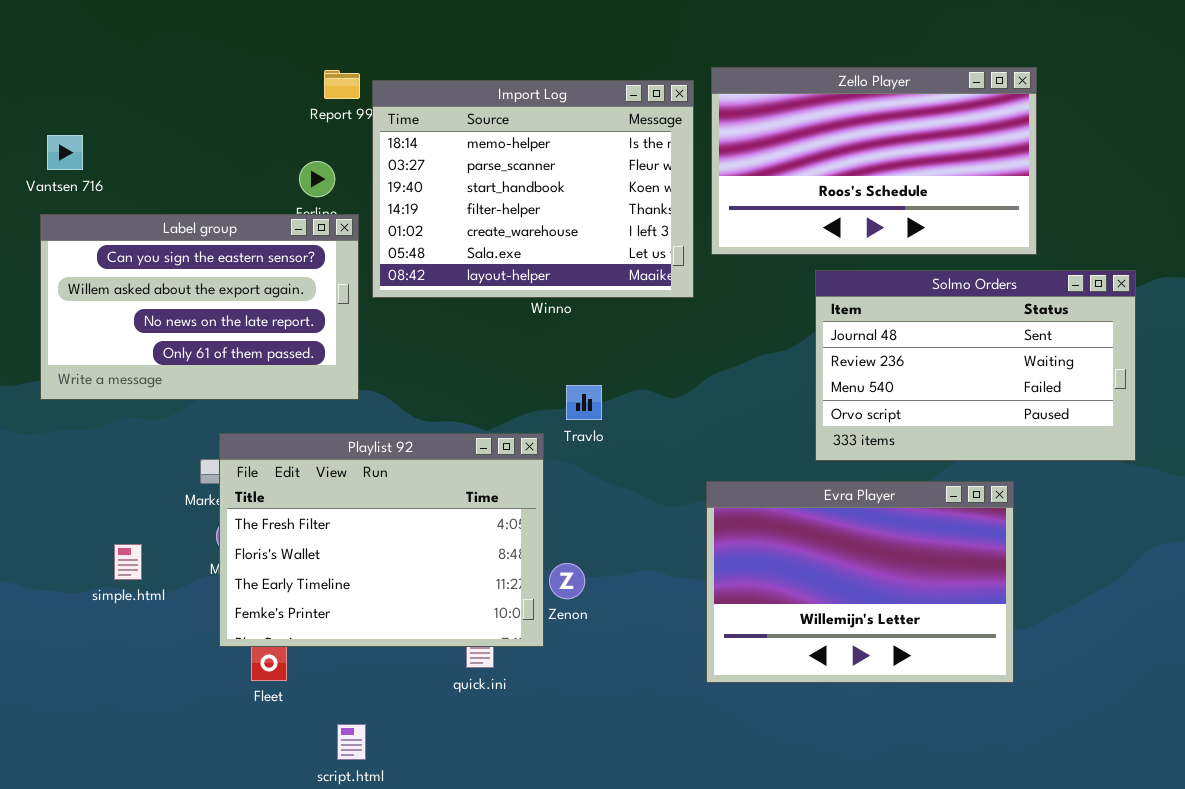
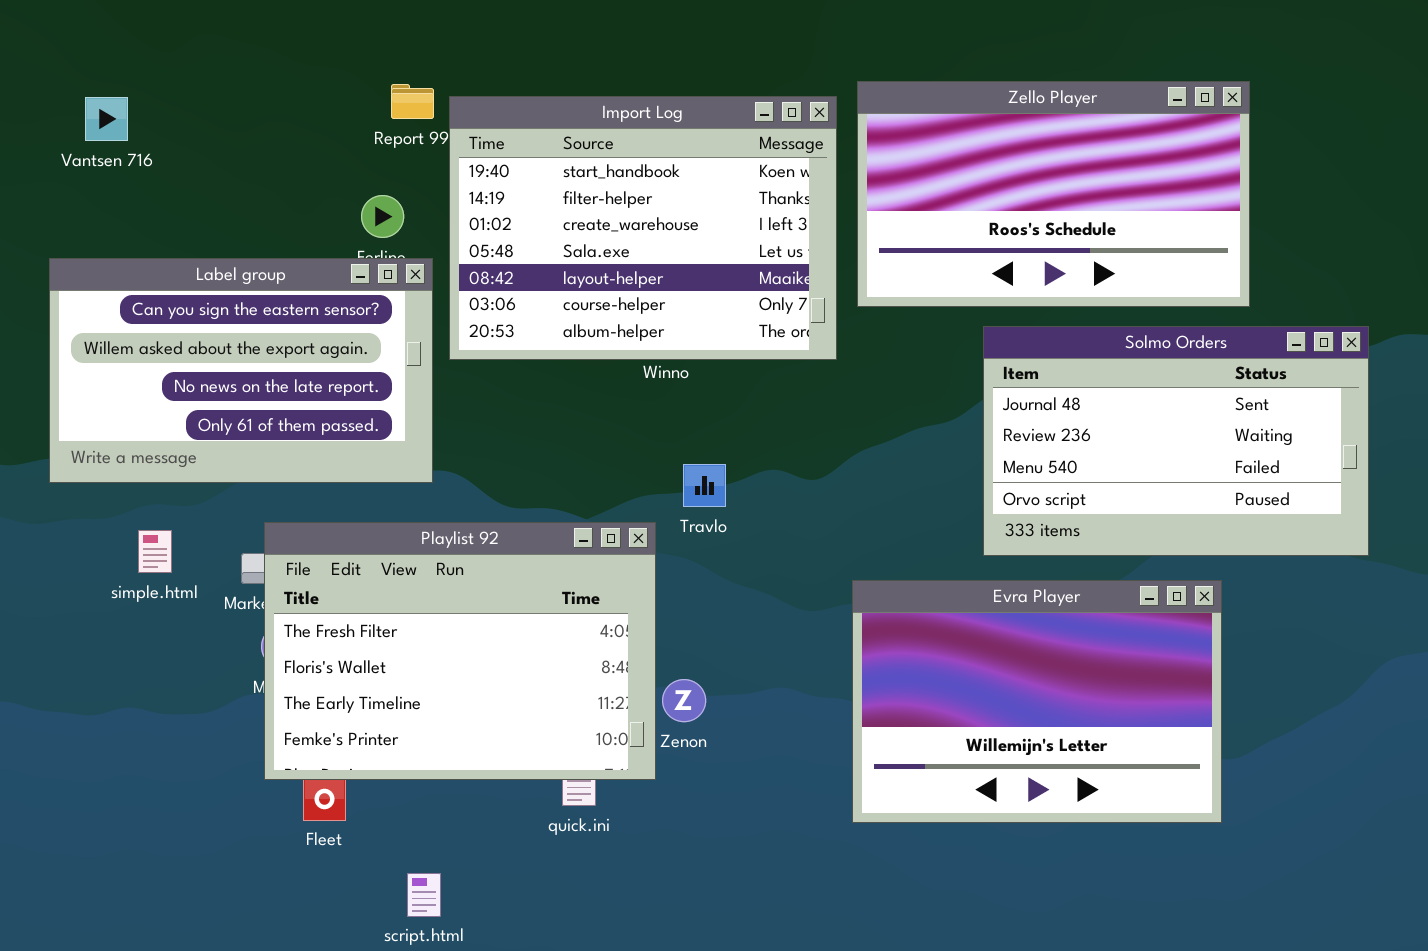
Import Log: [372,80,694,298] -> [449,96,837,360], scrolled down 2 rows
Vantsen 716: [47,135,83,170] -> [85,97,128,141], moved
simple.html: [114,544,142,580] -> [138,530,172,573], moved

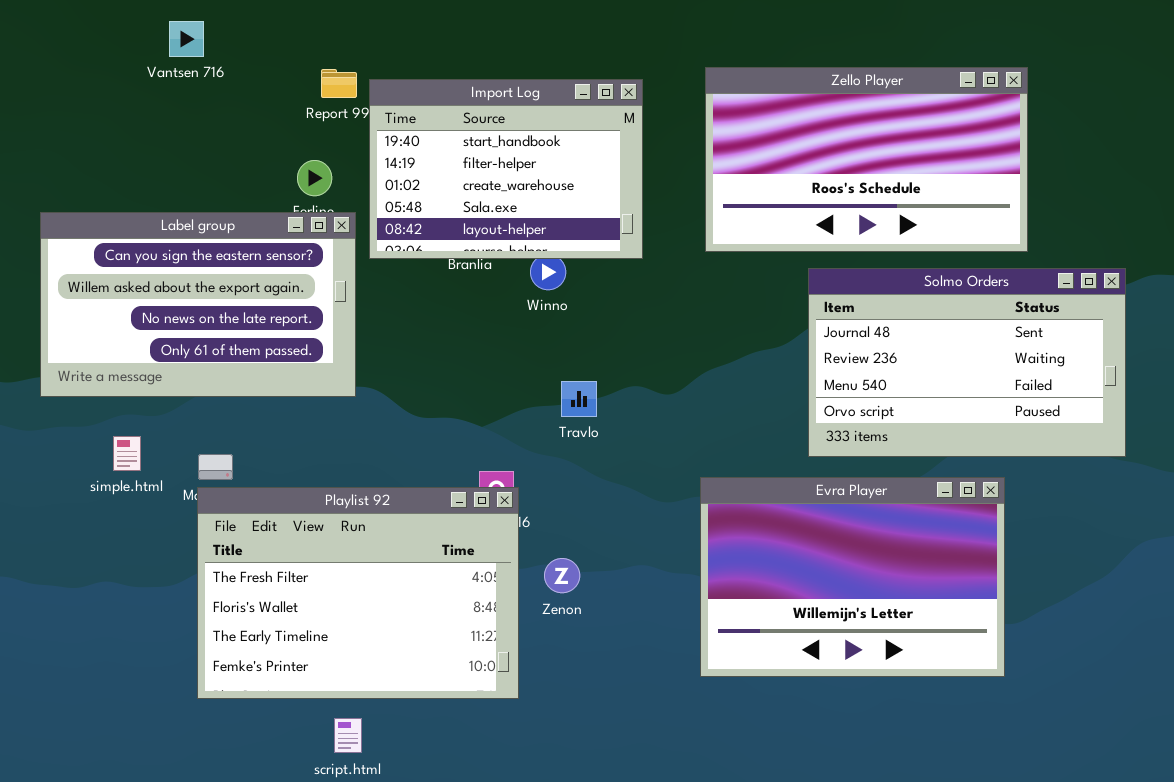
Import Log: [449,96,837,360] -> [369,79,643,259], resized
Vantsen 716: [85,97,128,141] -> [169,21,204,57], moved
Playlist 92: [264,522,656,780] -> [197,487,519,699], moved

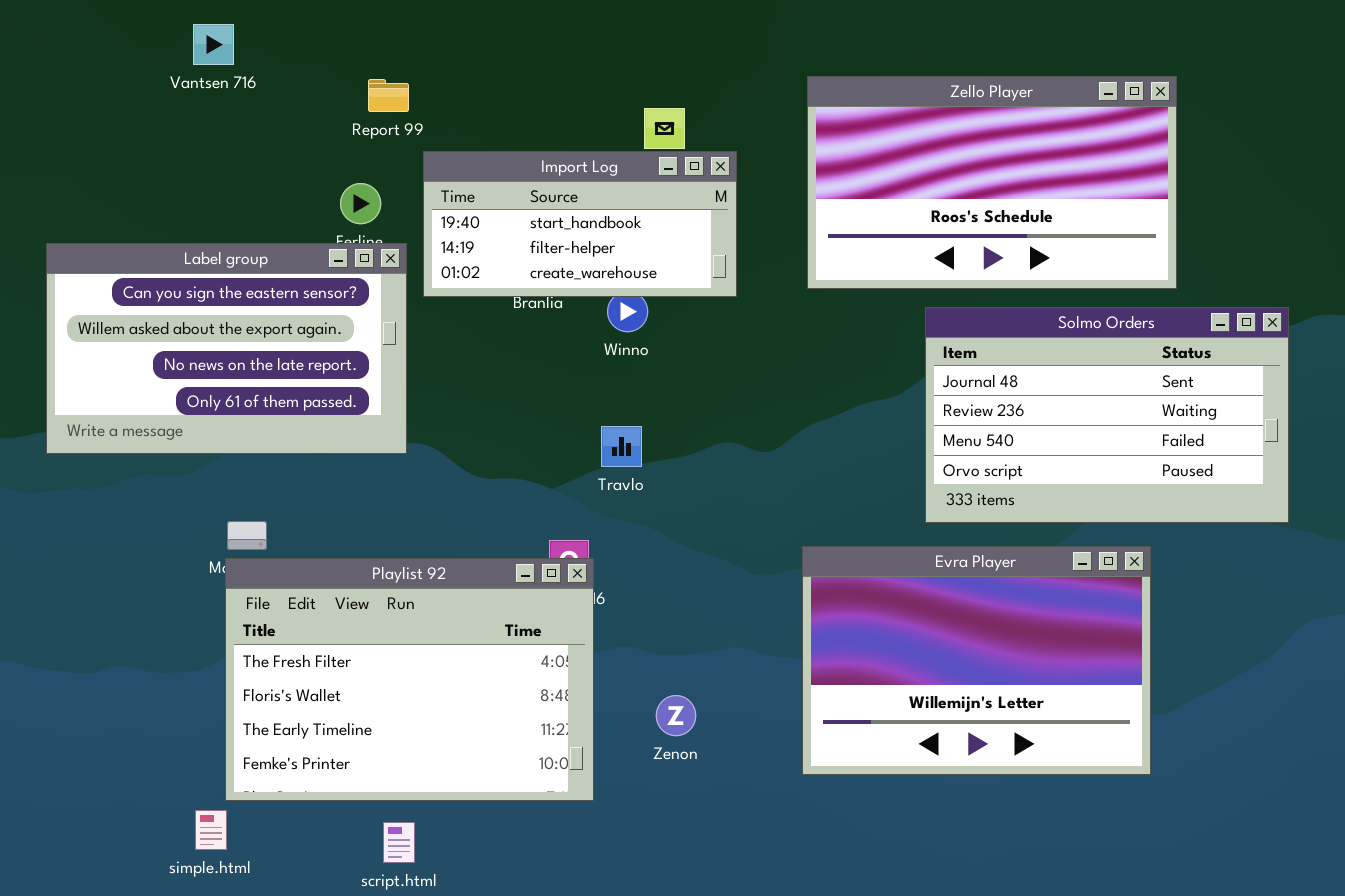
Import Log: [369,79,643,259] -> [423,151,737,297], resized
Travlo: [561,381,597,417] -> [601,426,642,467], moved
simple.html: [113,436,141,471] -> [195,810,227,850], moved
Zenon: [544,558,580,593] -> [656,695,696,736], moved

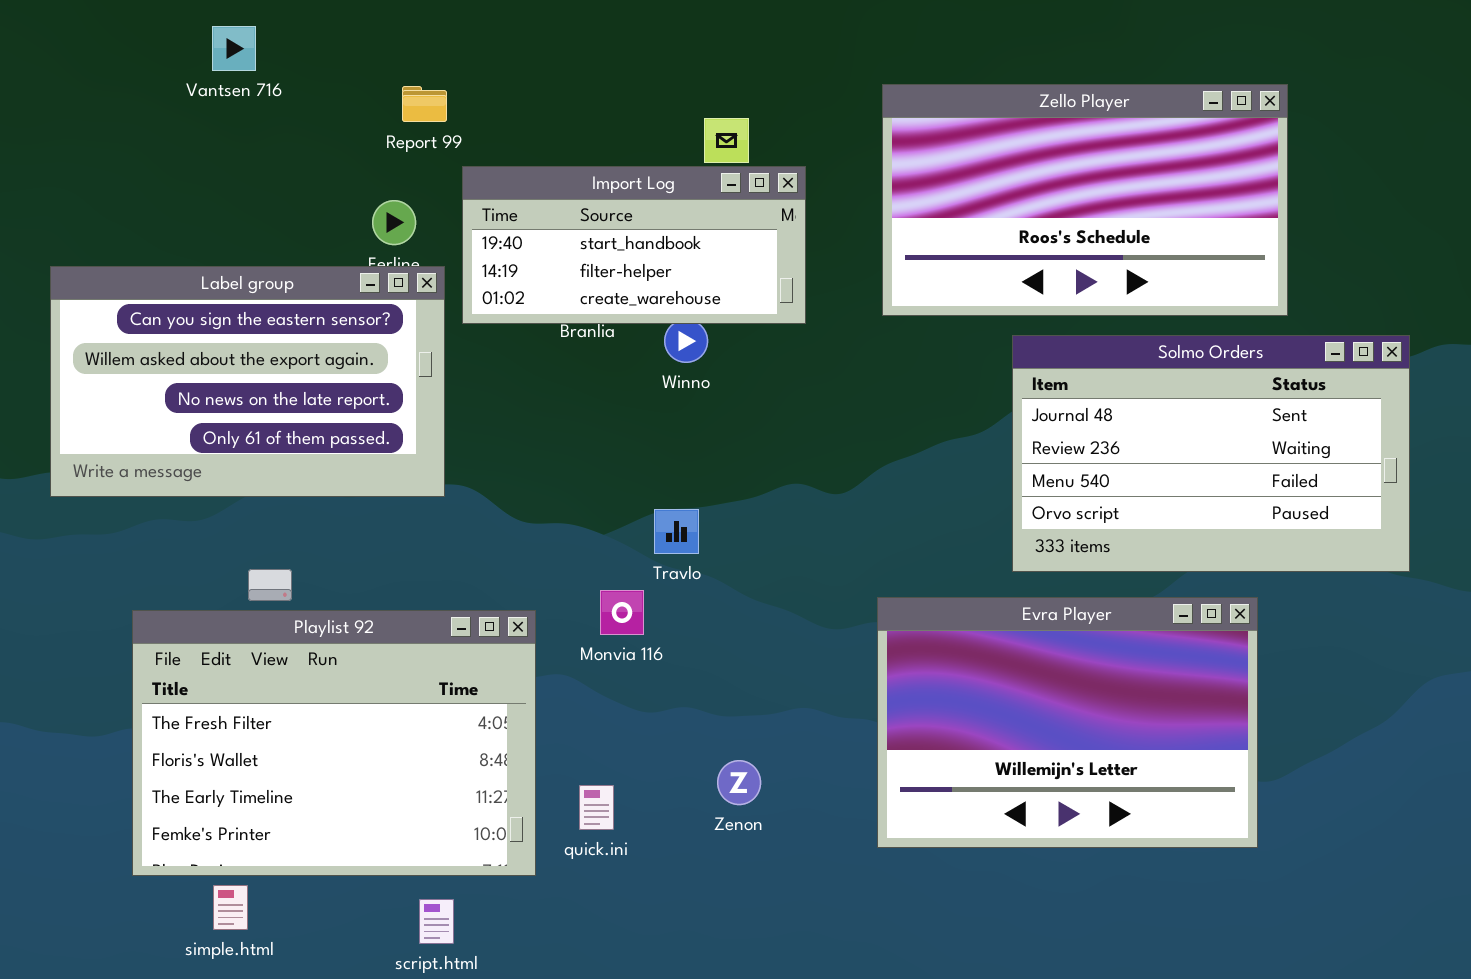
Travlo: [601,426,642,467] -> [654,509,699,554], moved
Playlist 92: [225,558,594,801] -> [132,610,536,876], moved

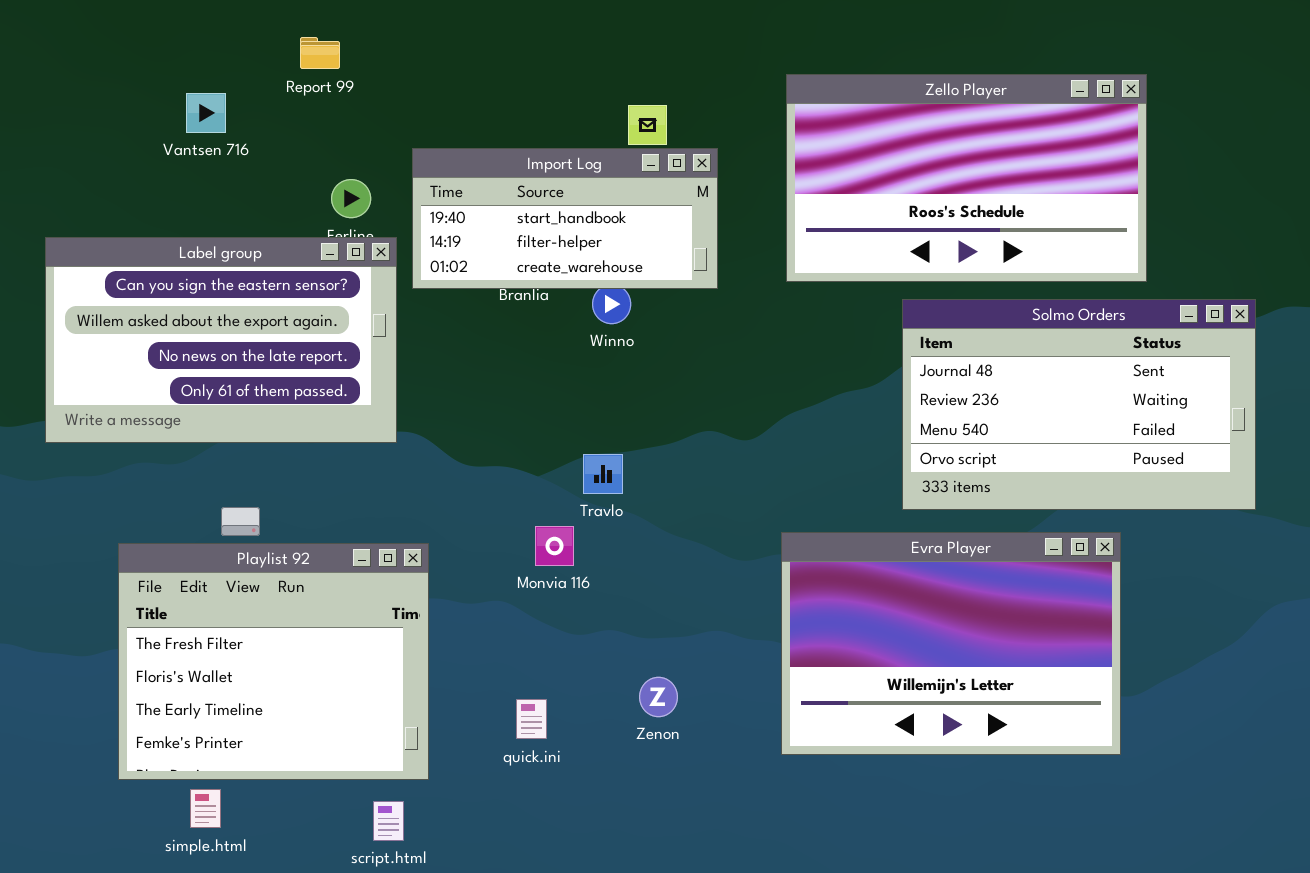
Vantsen 716: [212,26,256,71] -> [186,93,226,133], moved
Report 99: [402,86,447,122] -> [300,37,340,69], moved
Playlist 92: [132,610,536,876] -> [118,543,429,780], resized

